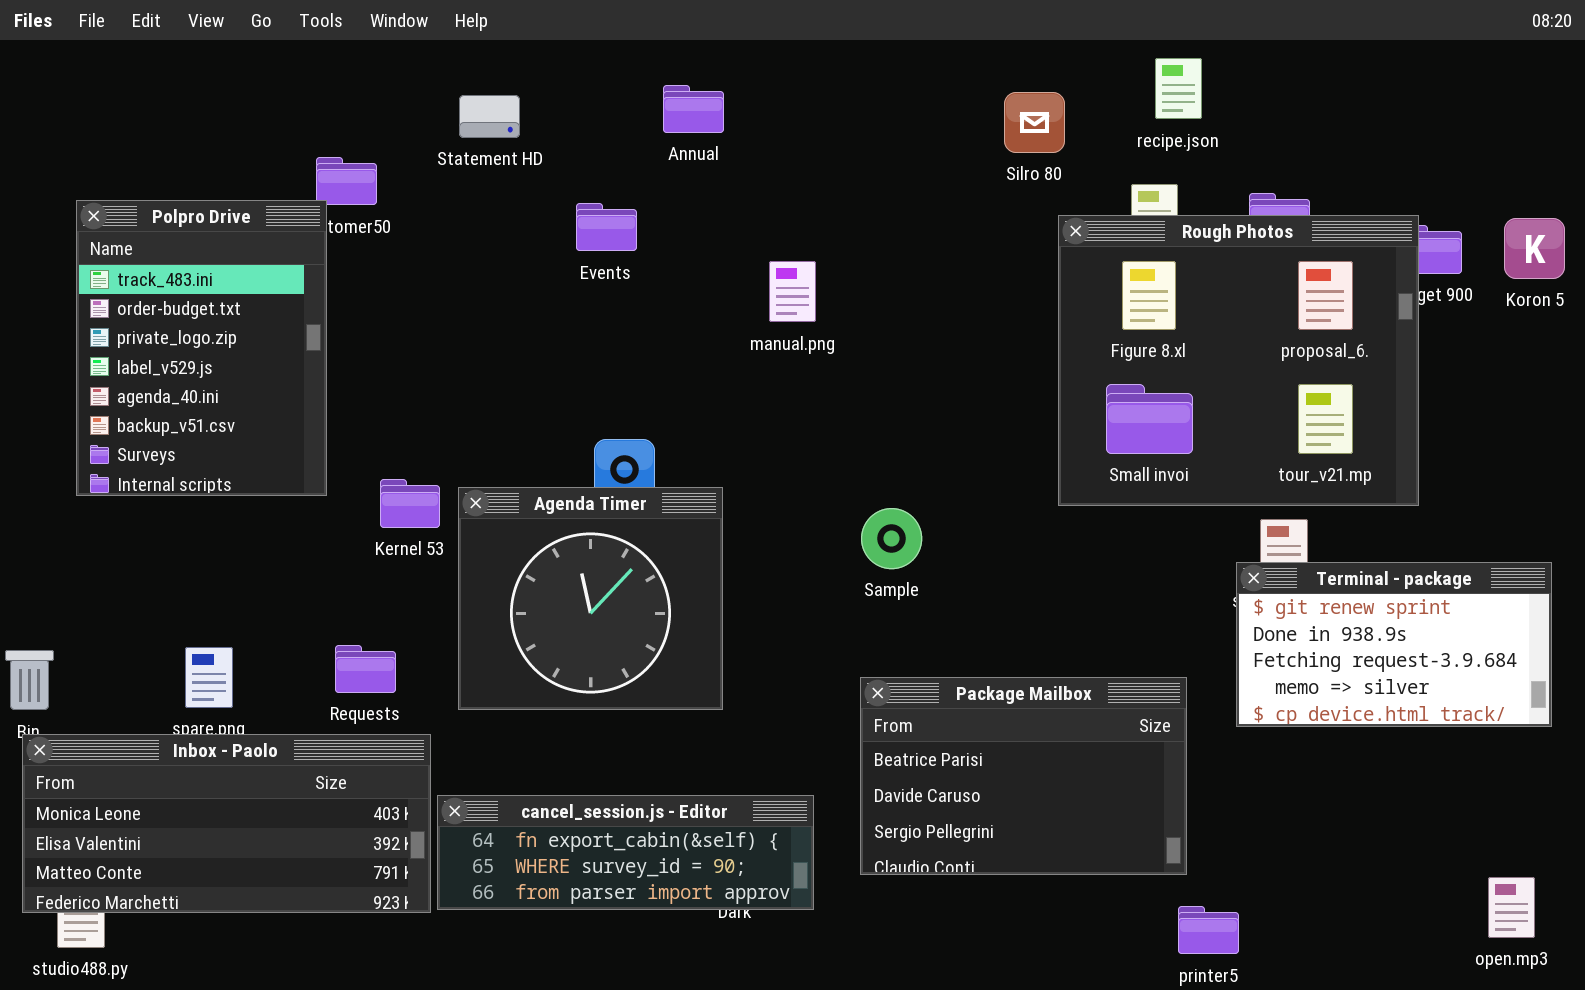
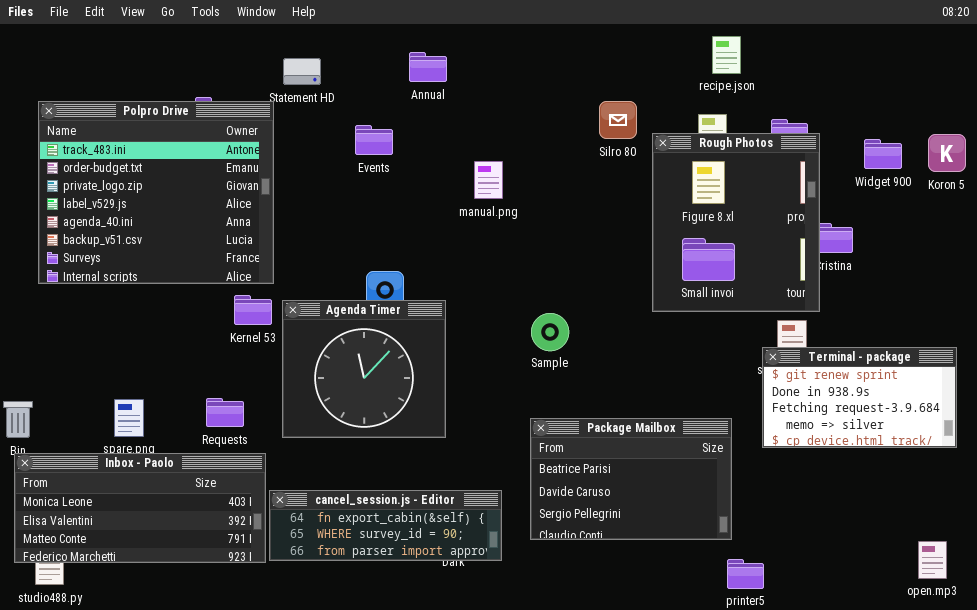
Silro 80: [1004,92,1065,153] -> [599,101,637,139], moved
Polpro Drive: [76,200,327,496] -> [38,101,274,284], moved, resized
Rough Photos: [1058,215,1419,506] -> [652,133,820,312], resized

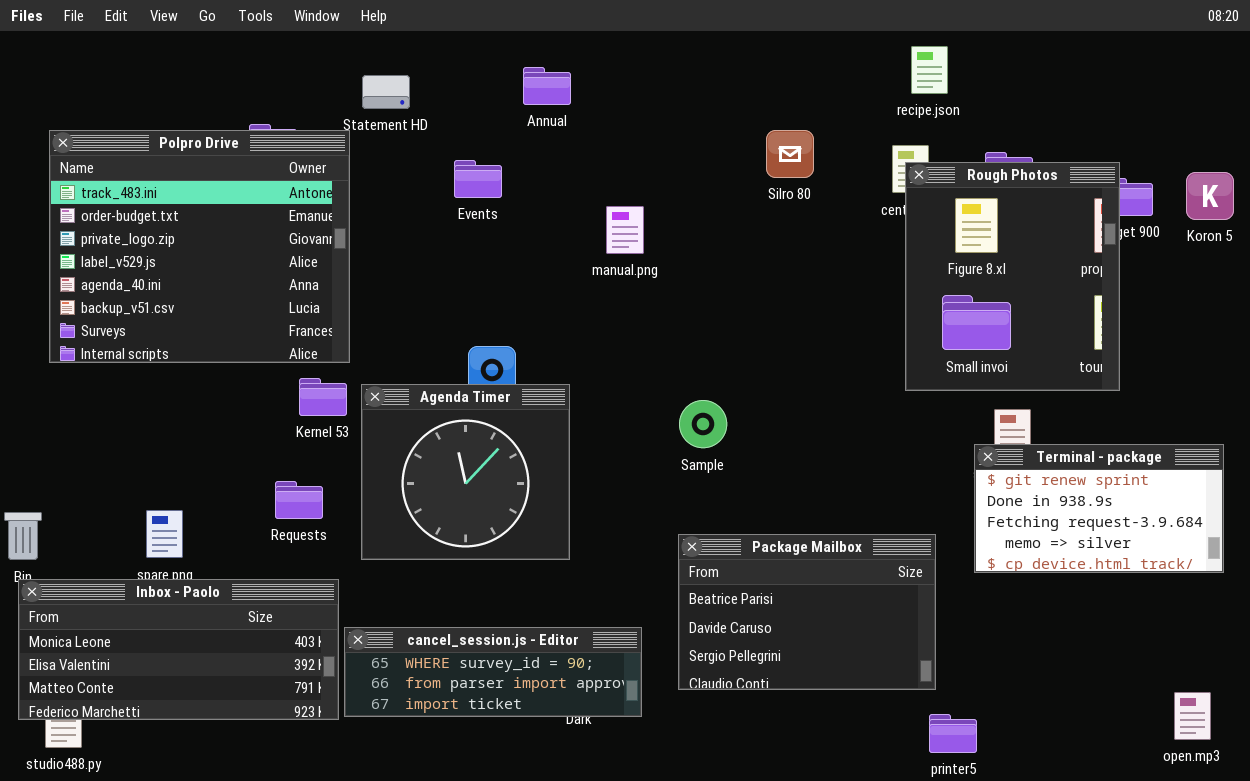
Rough Photos: [652,133,820,312] -> [905,162,1120,391], moved
Requests: [206,398,244,427] -> [275,481,323,519], moved
cancel_session.js - Editor: [269,490,502,561] -> [344,627,642,717], scrolled down 1 row

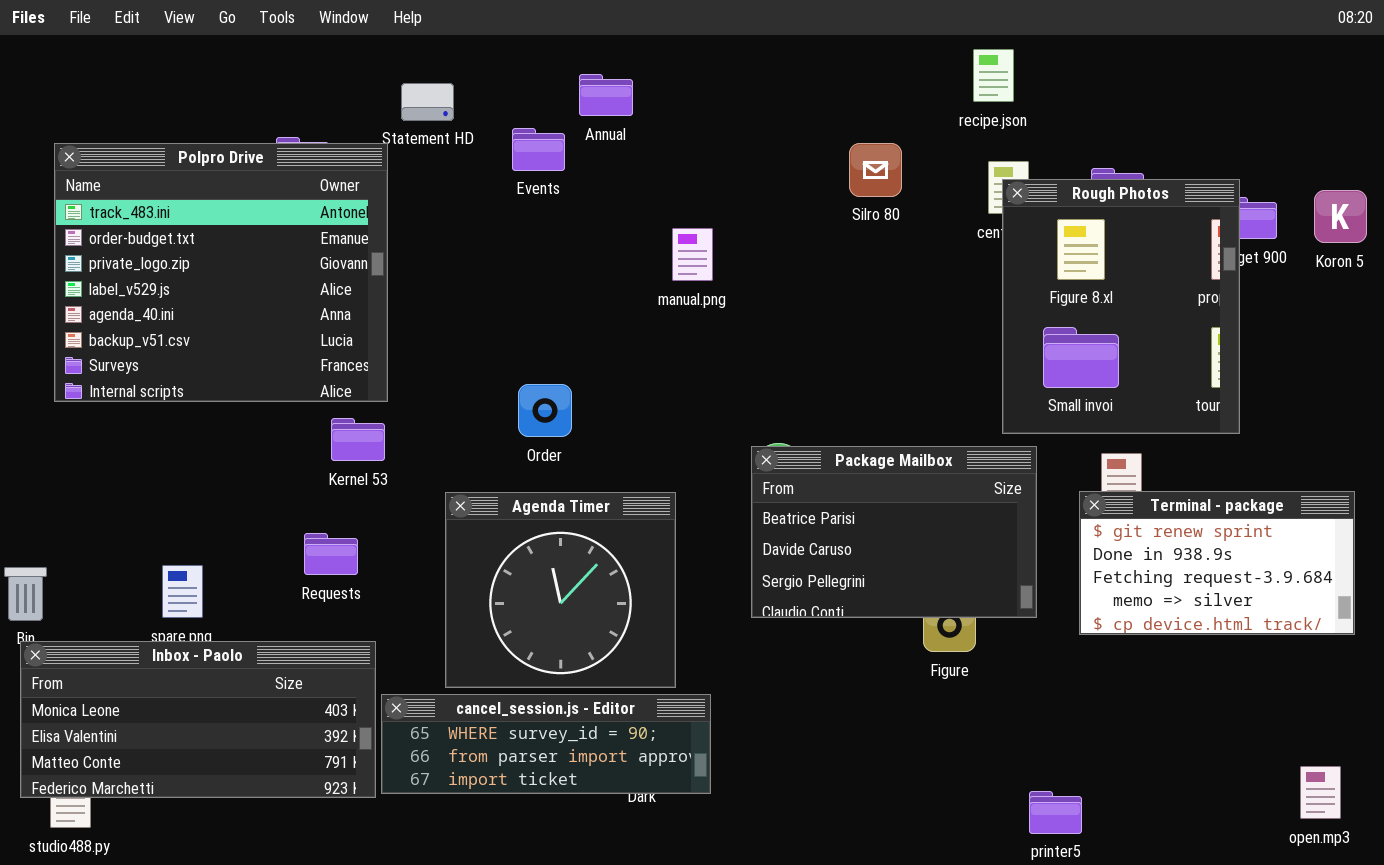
recipe.json: [911,46,948,94] -> [973,49,1014,102], moved
Events: [454,160,502,198] -> [512,128,565,171], moved
Agenda Timer: [361,384,570,560] -> [445,492,676,688], moved
Package Mailbox: [678,534,936,690] -> [751,446,1037,618], moved

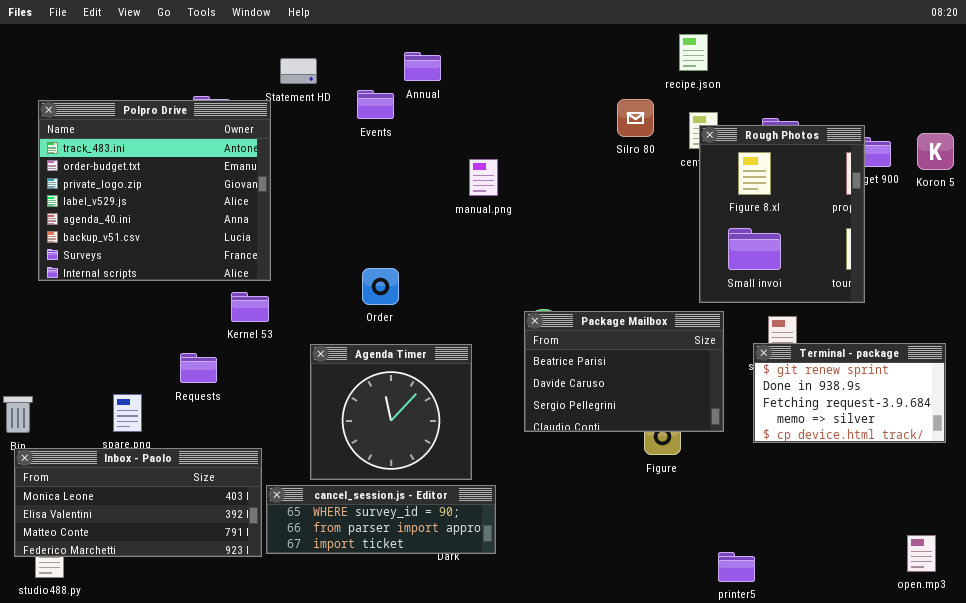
Silro 80: [849,143,902,197] -> [617,99,654,137], moved
Requests: [304,533,358,575] -> [180,353,217,383], moved

